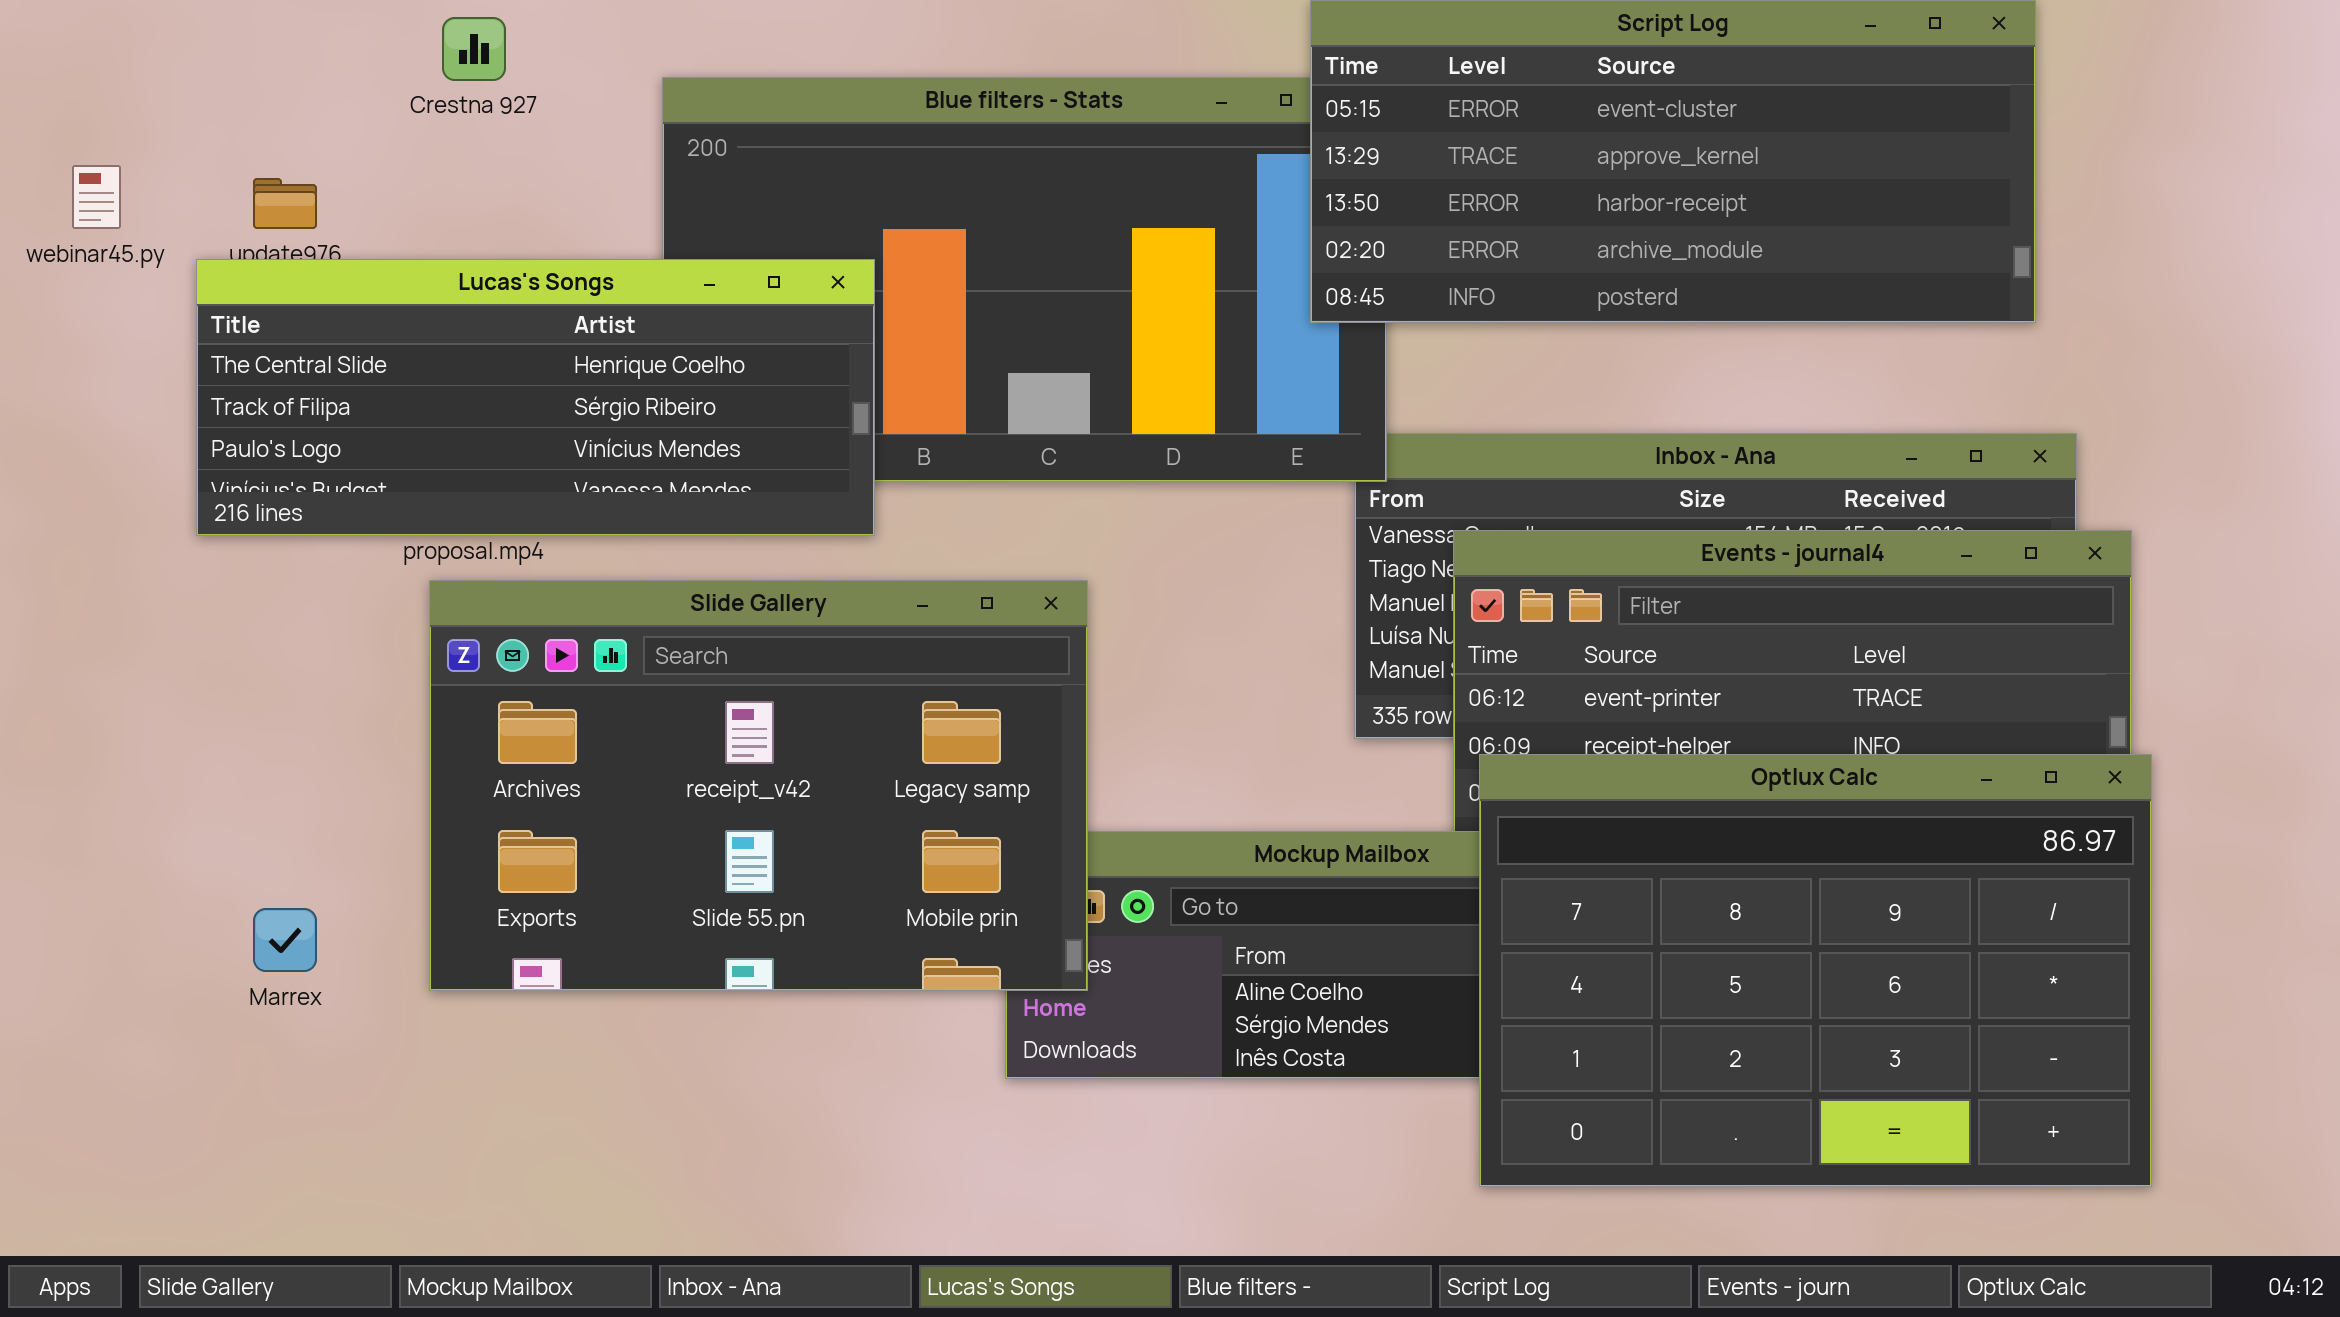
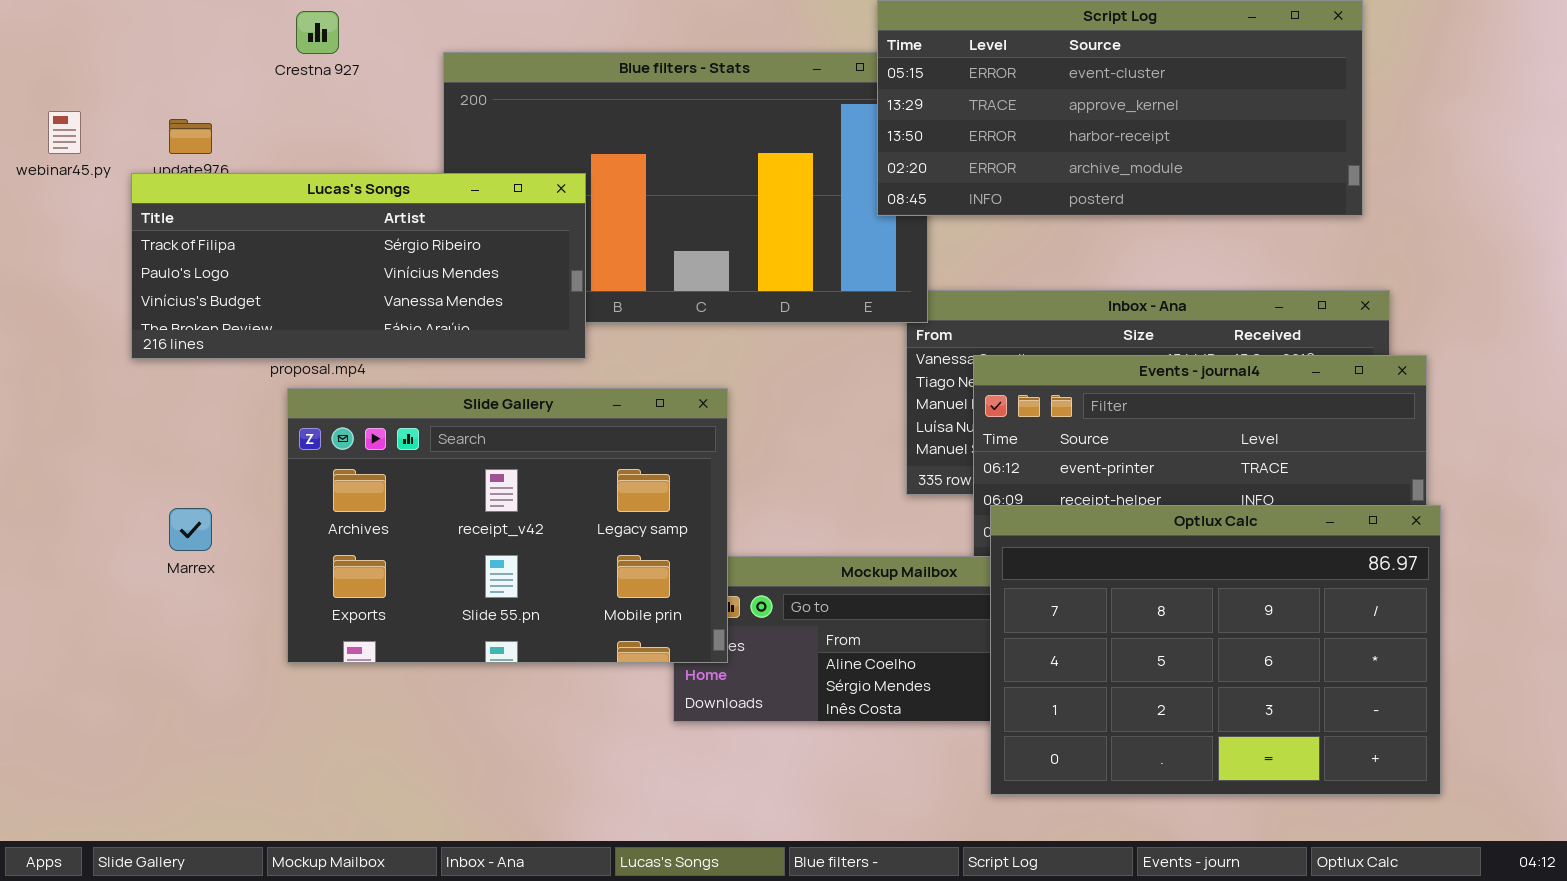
Lucas's Songs: [196,259,875,536] -> [131,173,586,359], scrolled down 1 row
Marrex: [253,908,317,972] -> [169,508,212,551], moved

